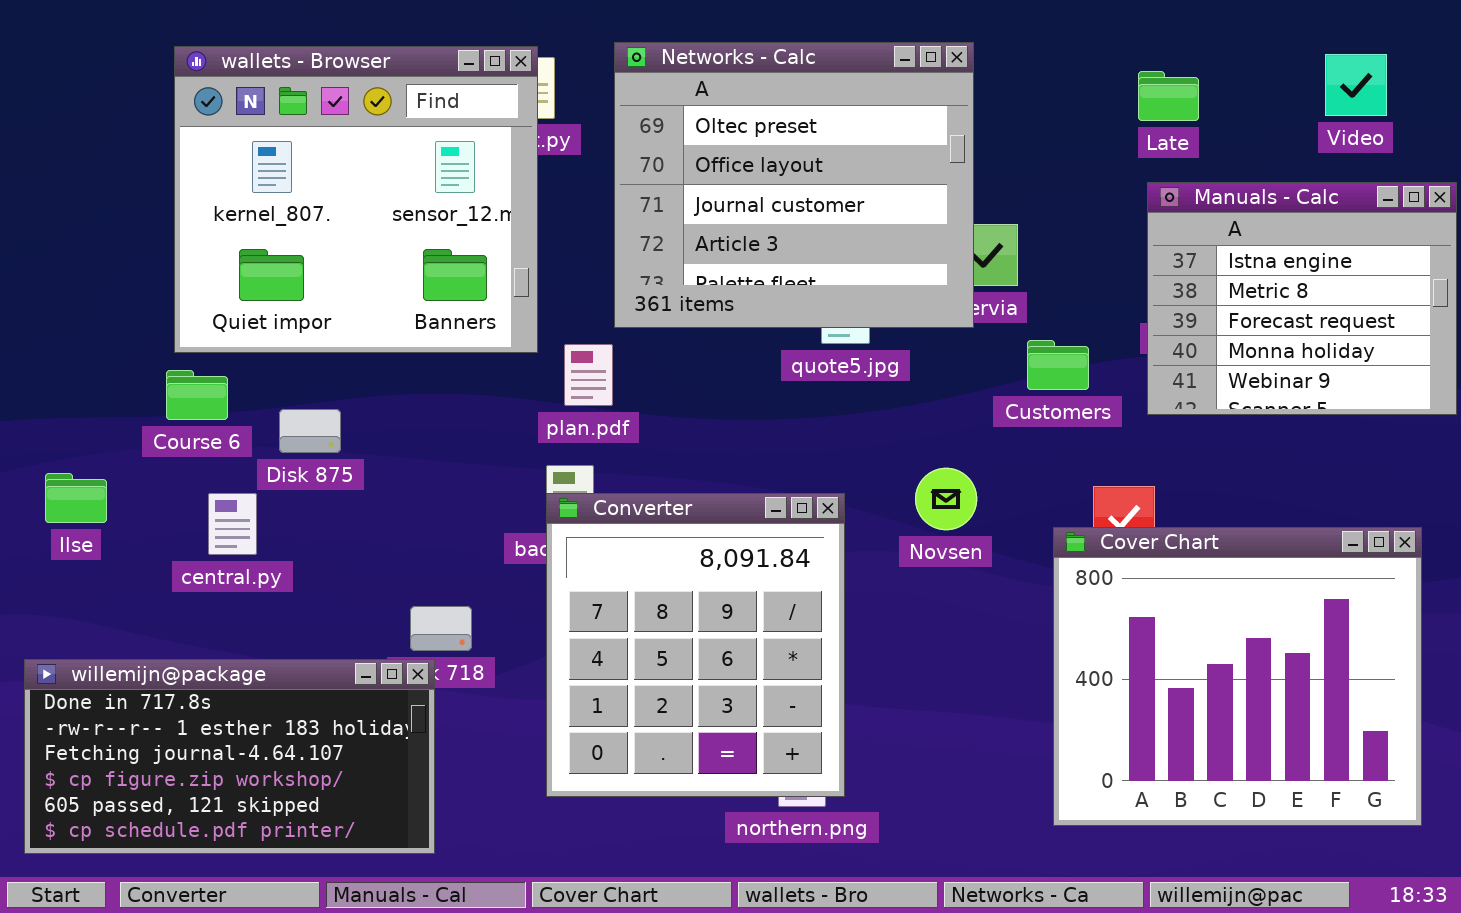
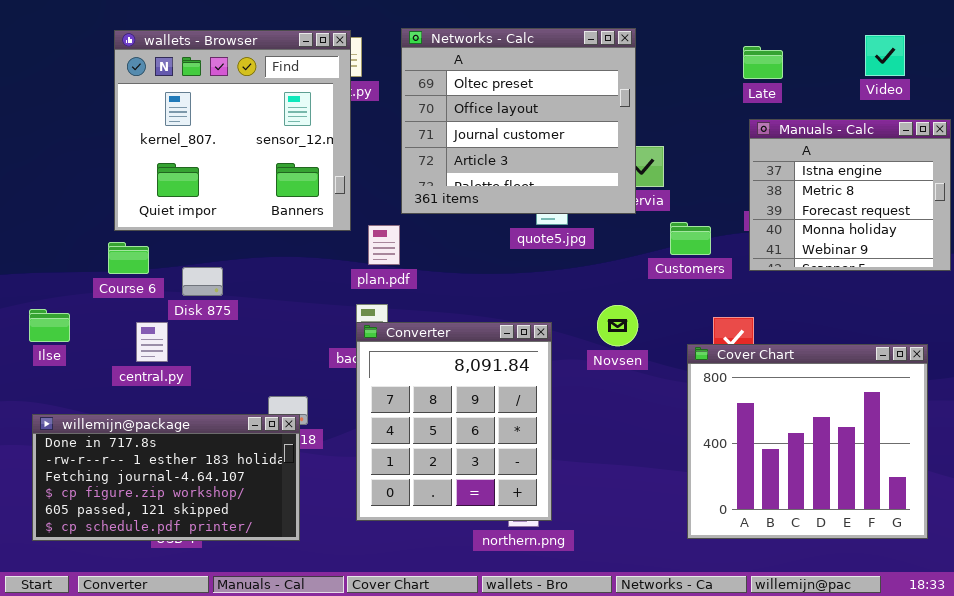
willemijn@package: [24,659,435,854] -> [32,414,300,541], moved

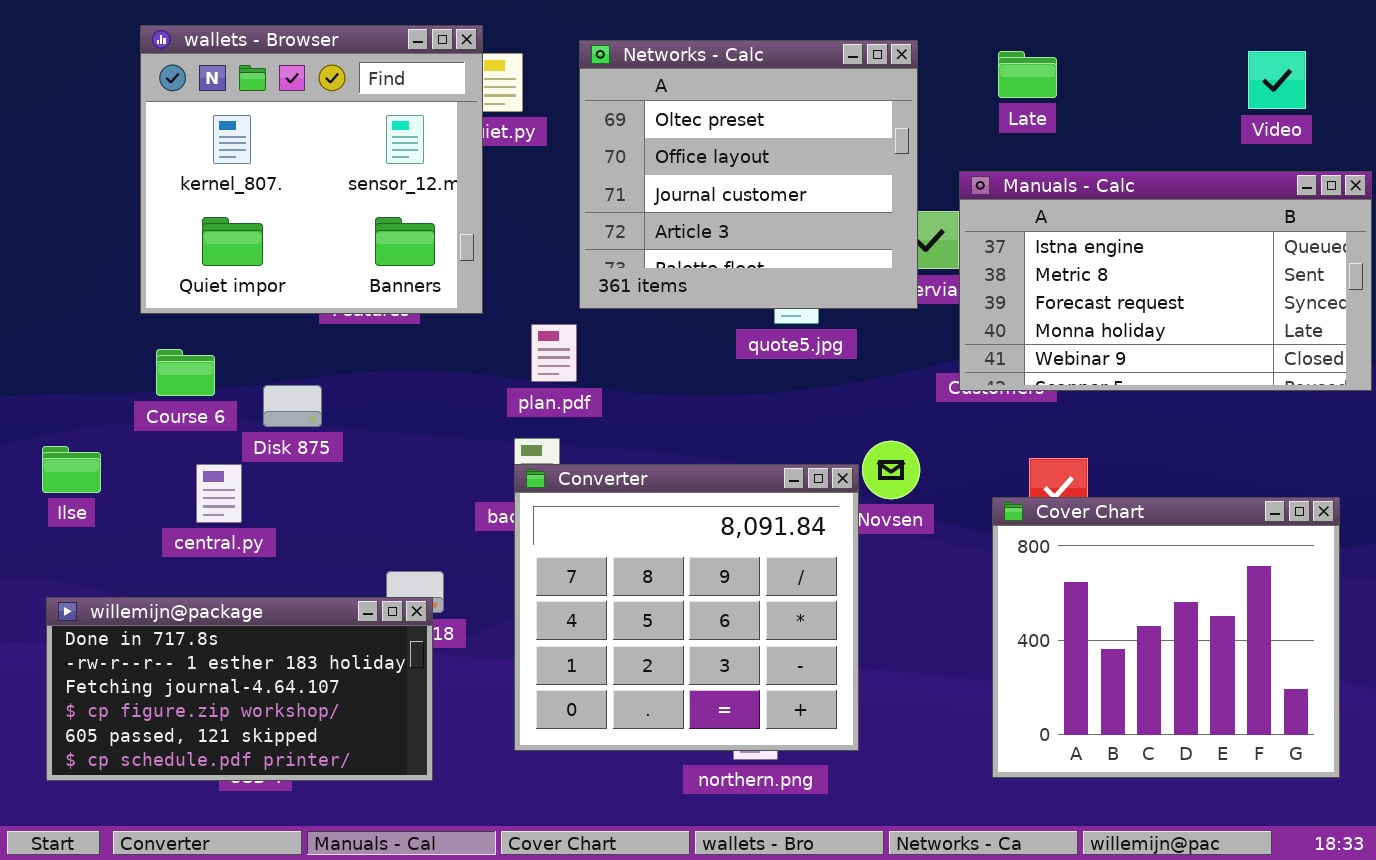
wallets - Browser: [114,30,351,231] -> [140,25,483,314], moved
Late: [743,46,783,79] -> [998,51,1057,98], moved
Manuals - Calc: [749,119,951,271] -> [959,171,1372,391], resized
Converter: [356,322,552,521] -> [514,464,859,751], resized

